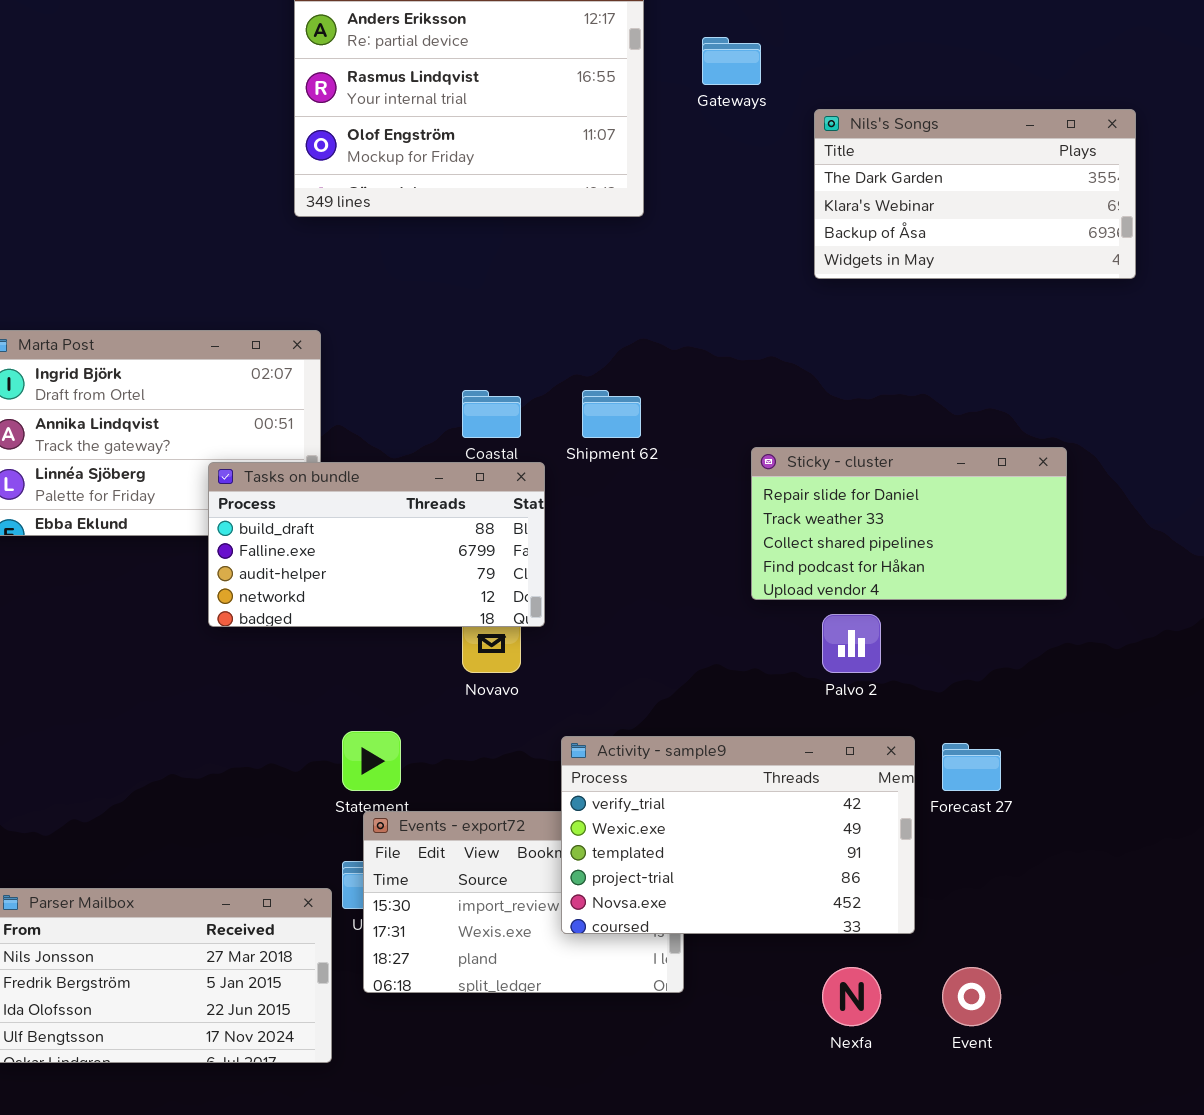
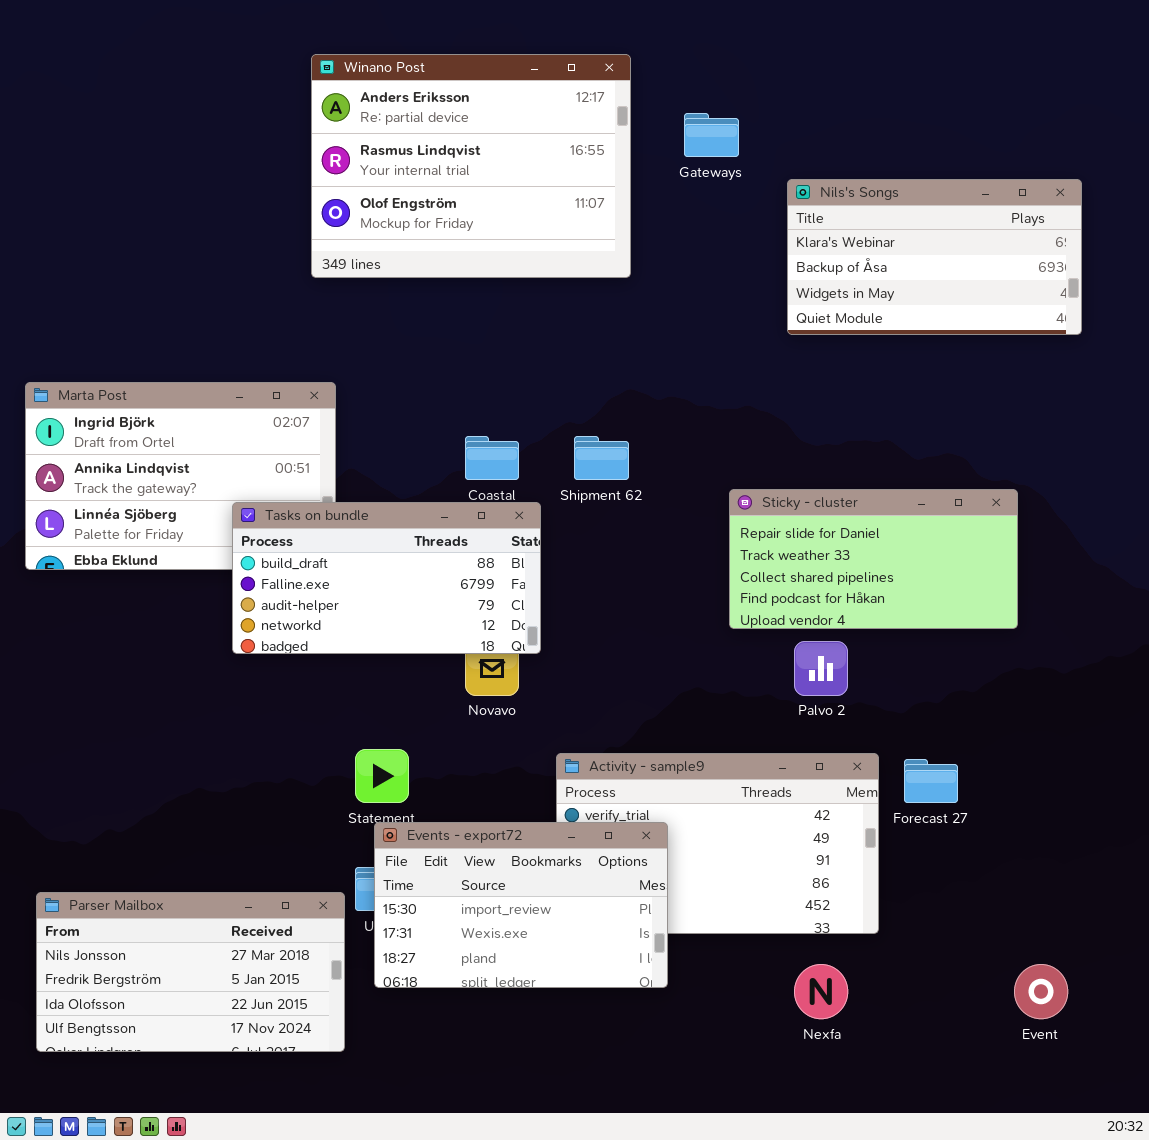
Nils's Songs: [814,109,1136,279] -> [787,179,1082,335], scrolled down 1 row
Events - export72: [363,811,684,993] -> [374,822,668,988], raised
Event: [942,967,1001,1026] -> [1014,964,1068,1019], moved

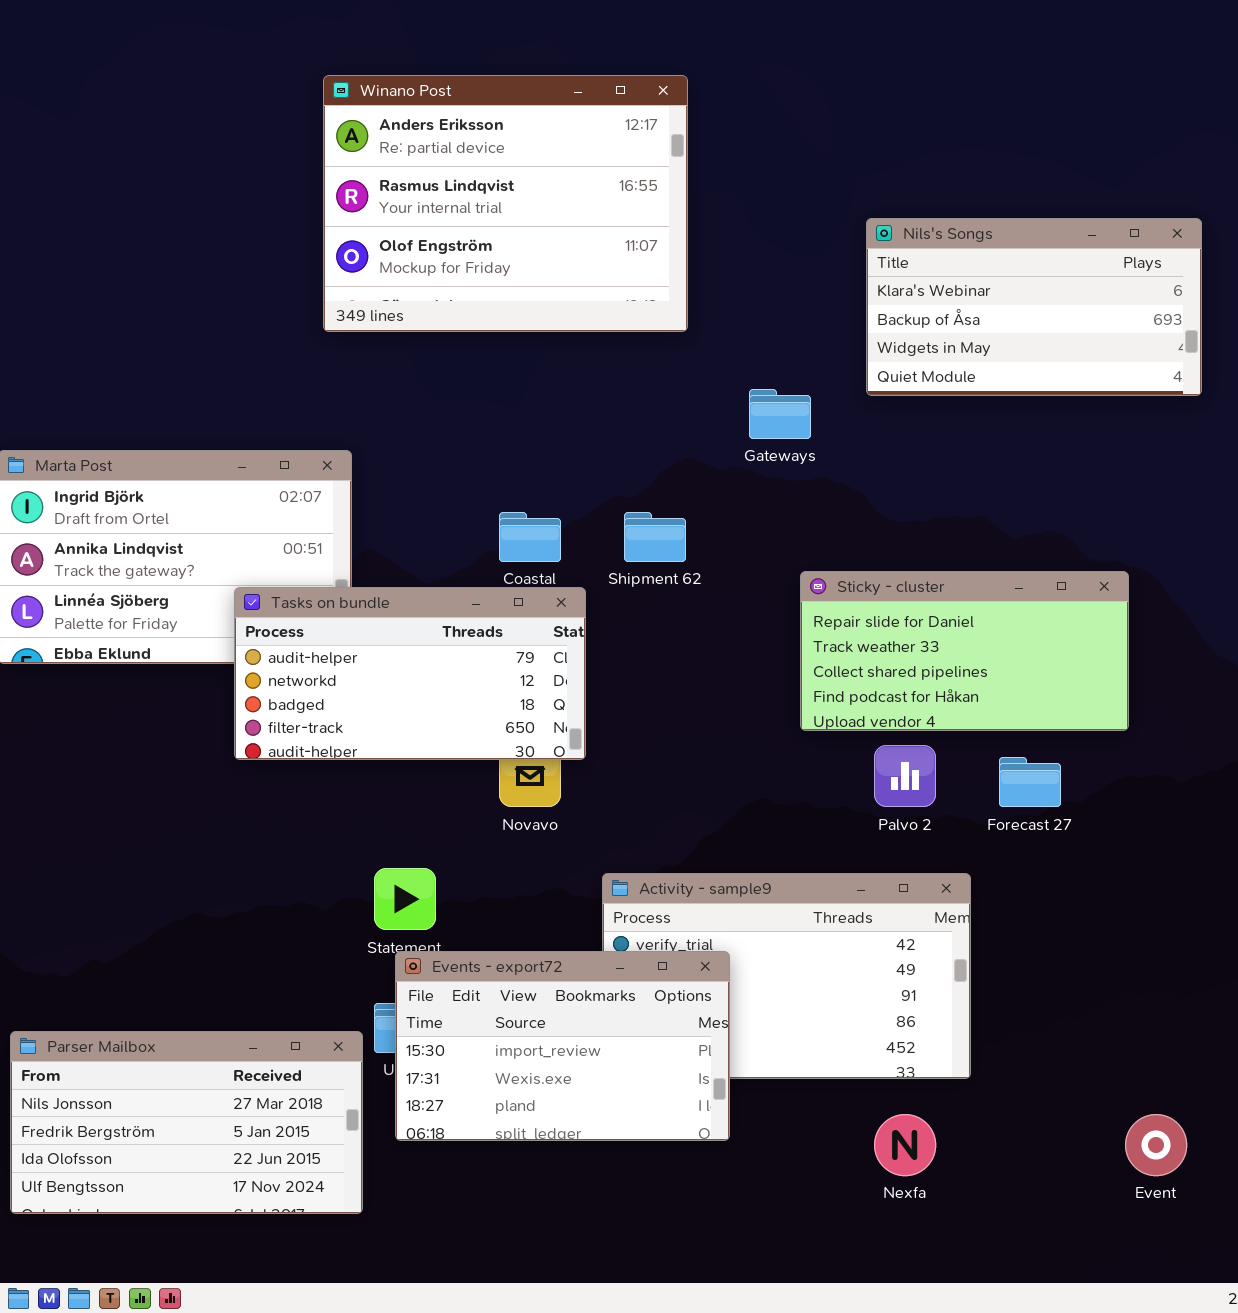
Gateways: [684,113,739,157] -> [749,389,811,439], moved
Tasks on bundle: [232,502,541,654] -> [234,587,586,760], scrolled down 2 rows
Forecast 27: [904,759,958,803] -> [999,757,1061,807], moved

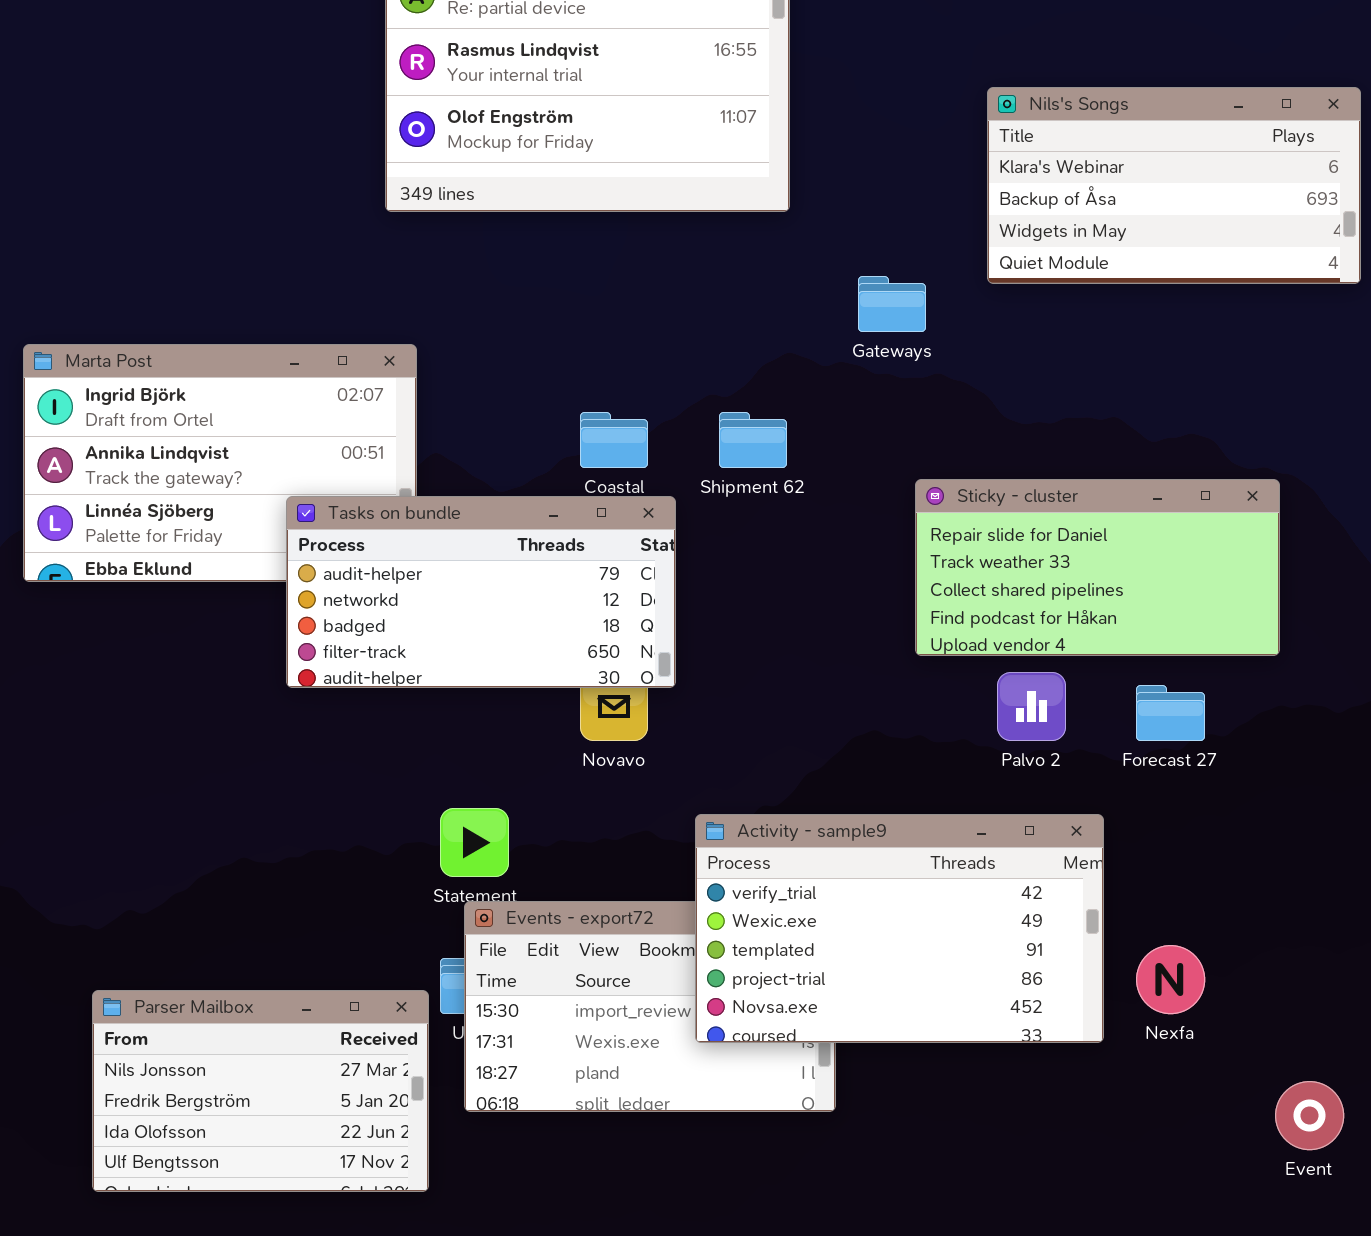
Activity - sample9: [602,873,971,1079] -> [695,814,1104,1043], raised
Parser Mailbox: [10,1031,363,1214] -> [92,990,429,1192], resized
Nexfa: [874,1114,936,1176] -> [1136,945,1205,1014], moved

